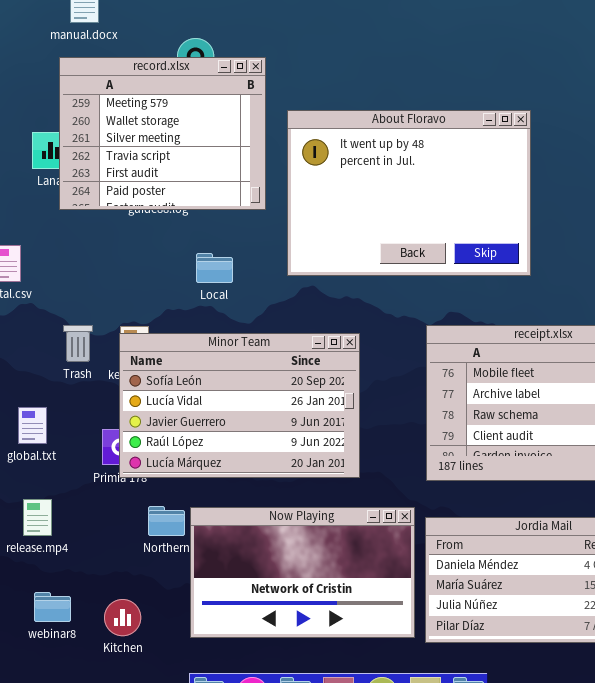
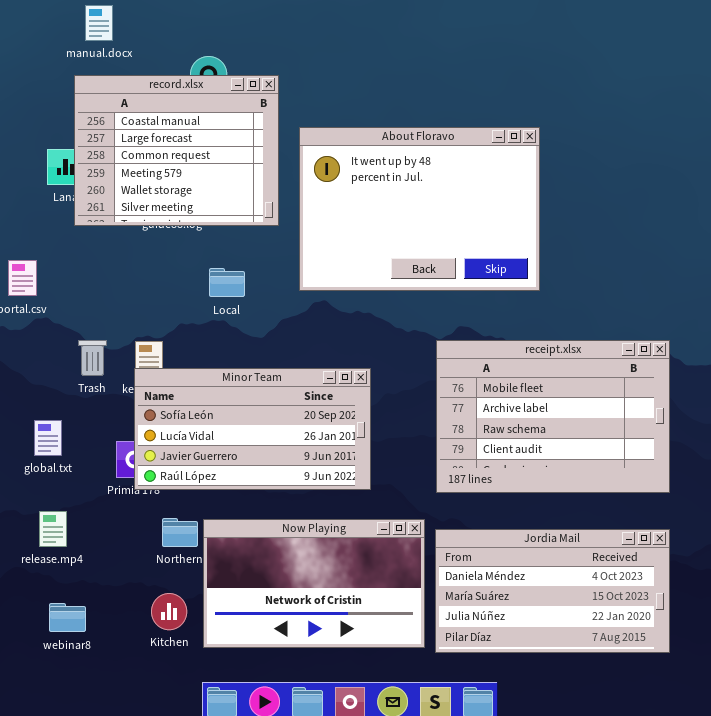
record.xlsx: [59,57,266,210] -> [74,75,279,226], scrolled up 3 rows
Minor Team: [119,333,360,478] -> [134,368,371,490], resized
Kitchen: [104,599,141,636] -> [151,593,187,630], moved

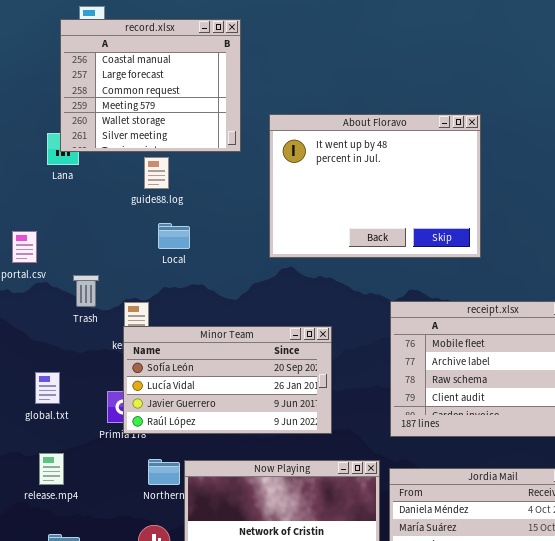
record.xlsx: [74,75,279,226] -> [60,19,241,152], moved
Local: [209,268,245,297] -> [158,223,190,249], moved
Trash: [78,340,107,376] -> [73,275,99,307], moved

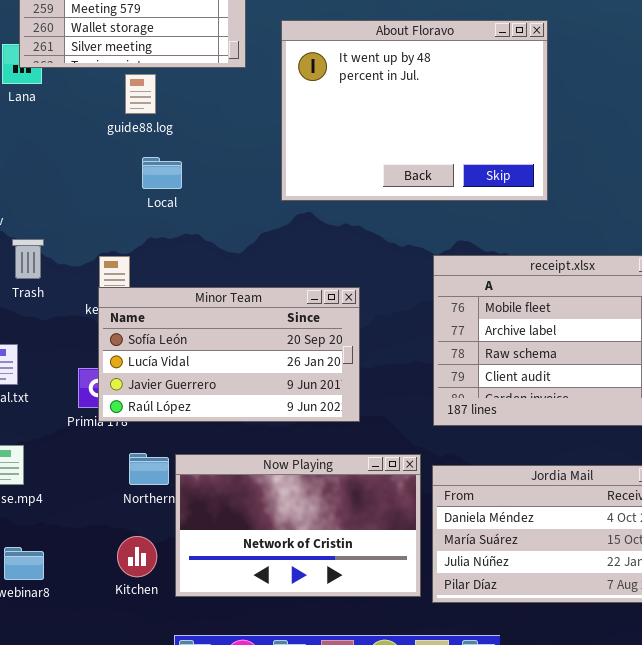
Trash: [73,275,99,307] -> [12,239,44,279], moved

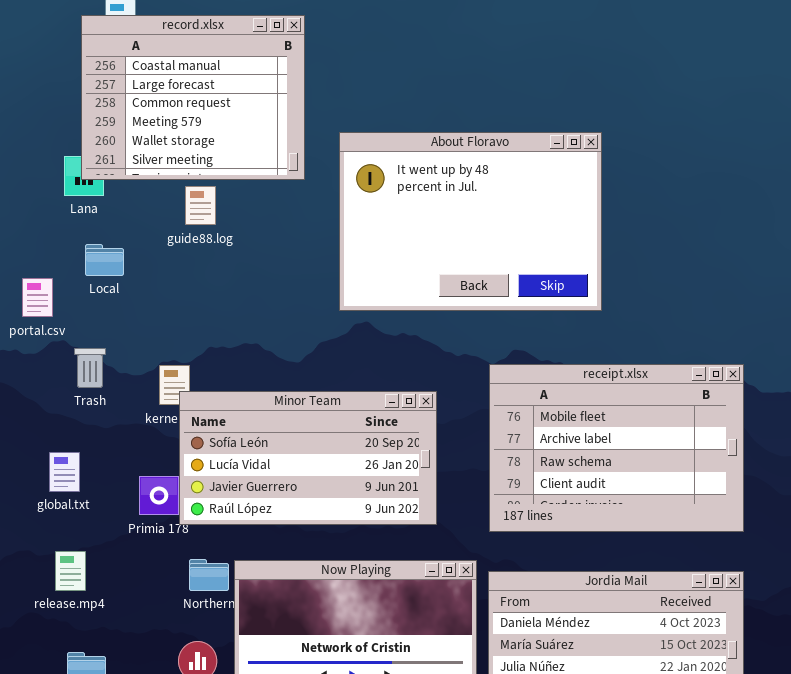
Local: [142,157,182,189] -> [85,244,124,276], moved
Minor Team: [98,287,360,422] -> [179,391,437,525], moved

